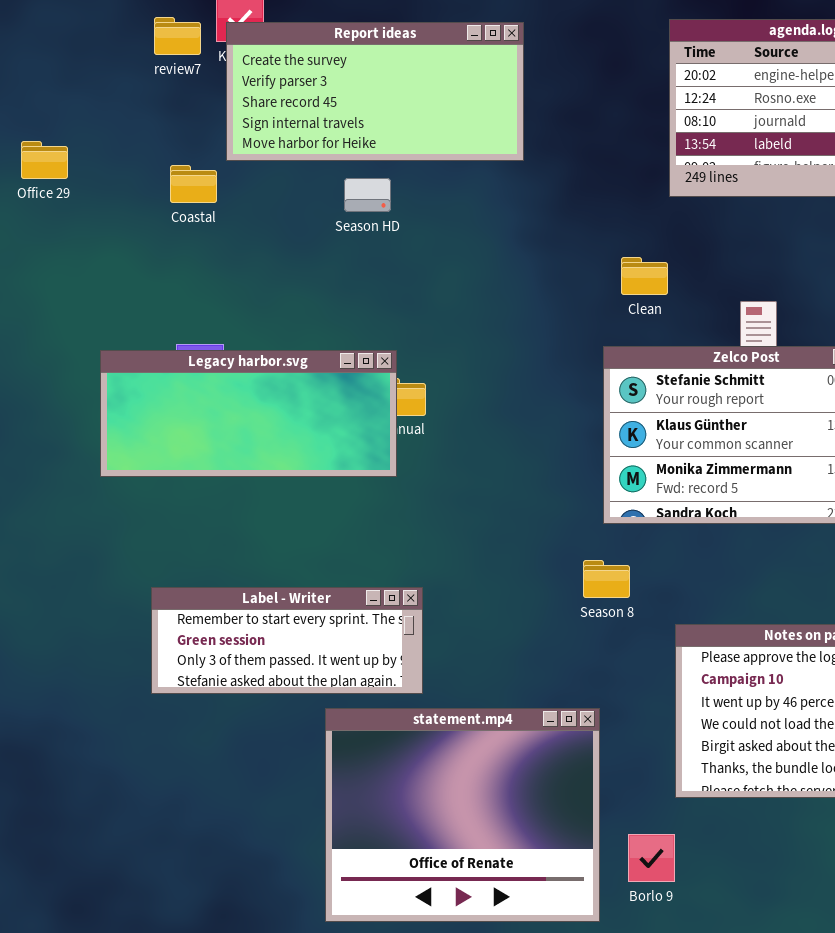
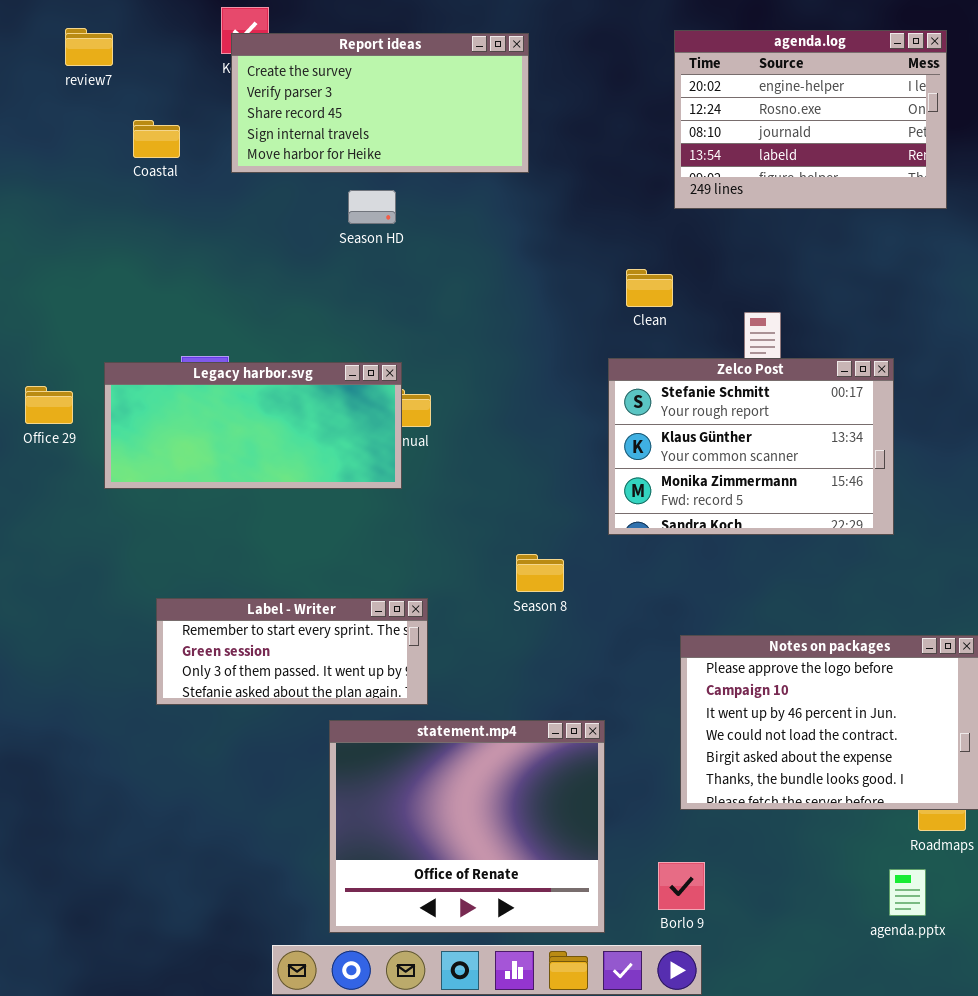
review7: [154,17,201,55] -> [65,28,113,66], moved
Office 29: [21,141,68,179] -> [25,386,73,424], moved
Coastal: [170,165,217,203] -> [133,120,180,158], moved
Season 8: [583,560,630,598] -> [516,554,564,592], moved
Borlo 9: [628,834,675,882] -> [658,862,705,910], moved

